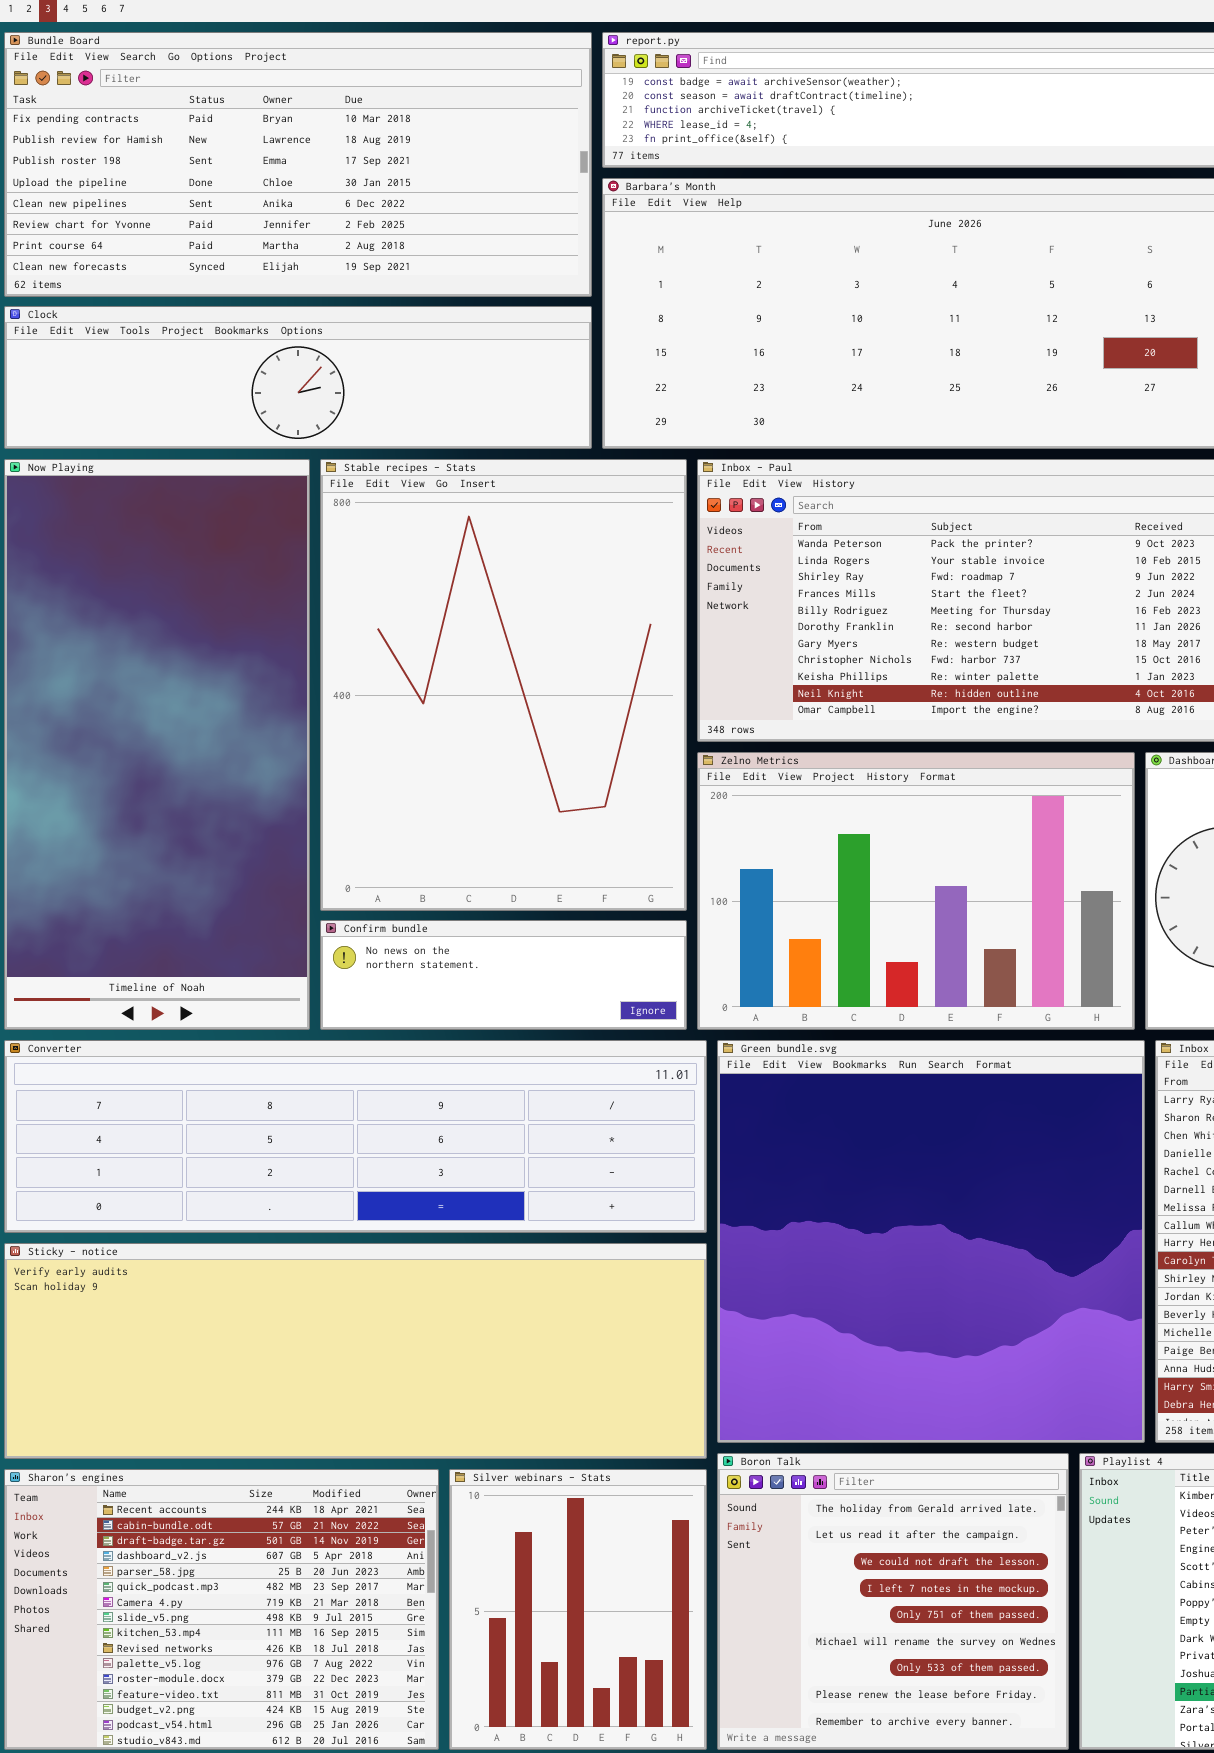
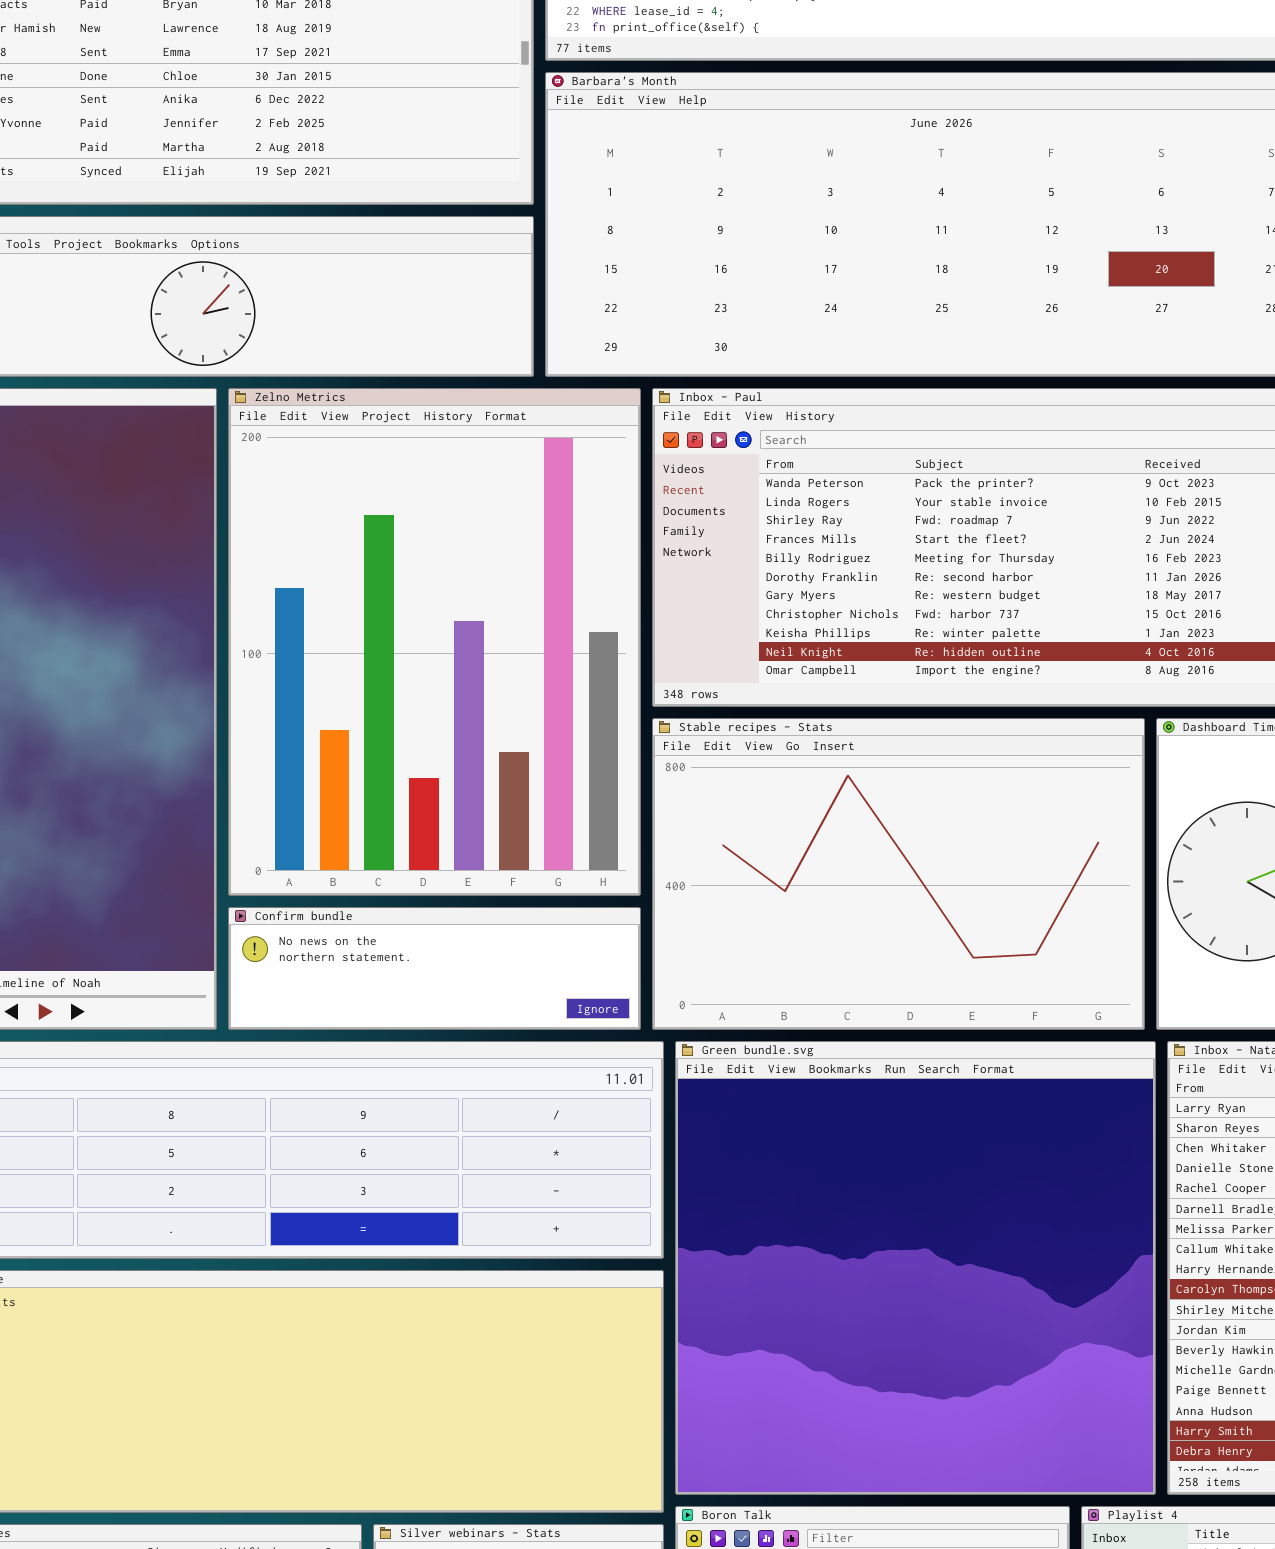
Stable recipes - Stats: [320,459,687,911] -> [652,718,1145,1030], moved, resized
Zelno Metrics: [697,752,1135,1030] -> [228,388,641,896], moved, resized

